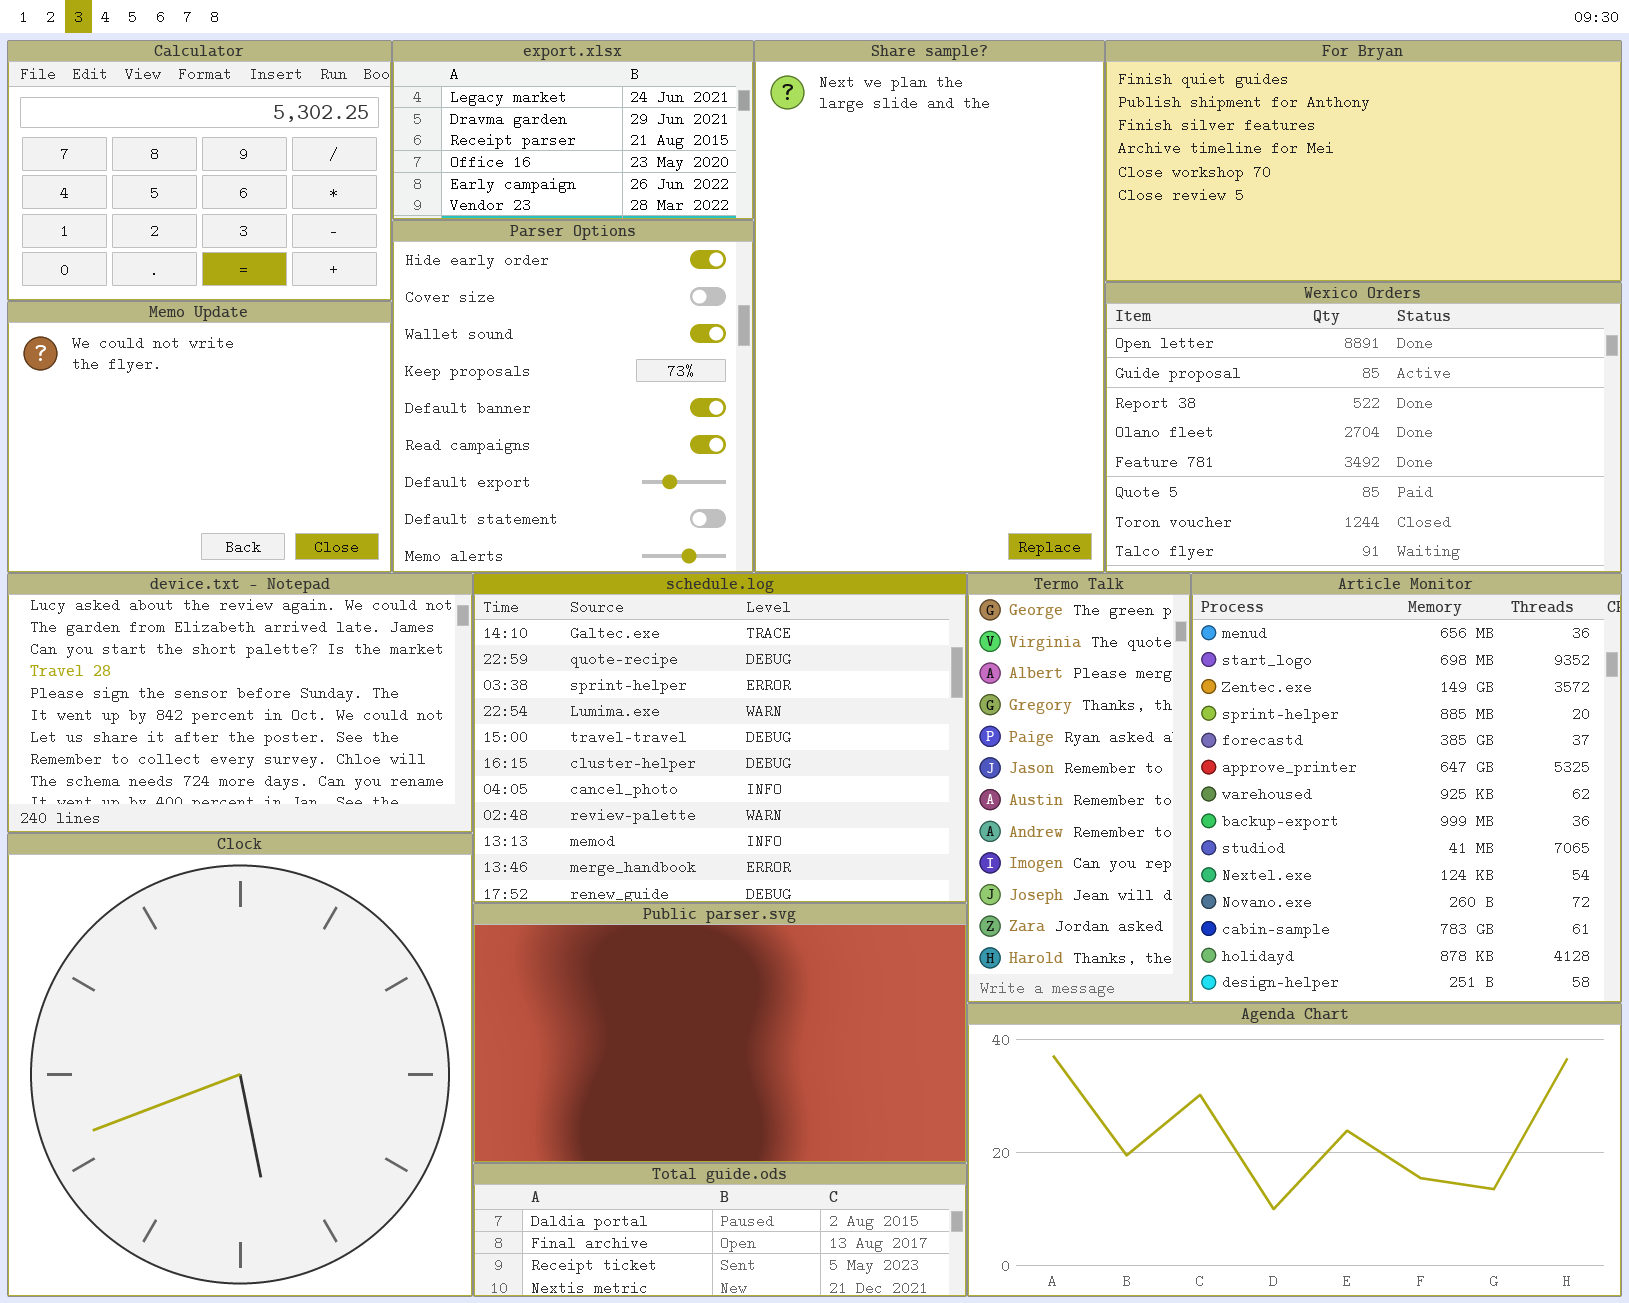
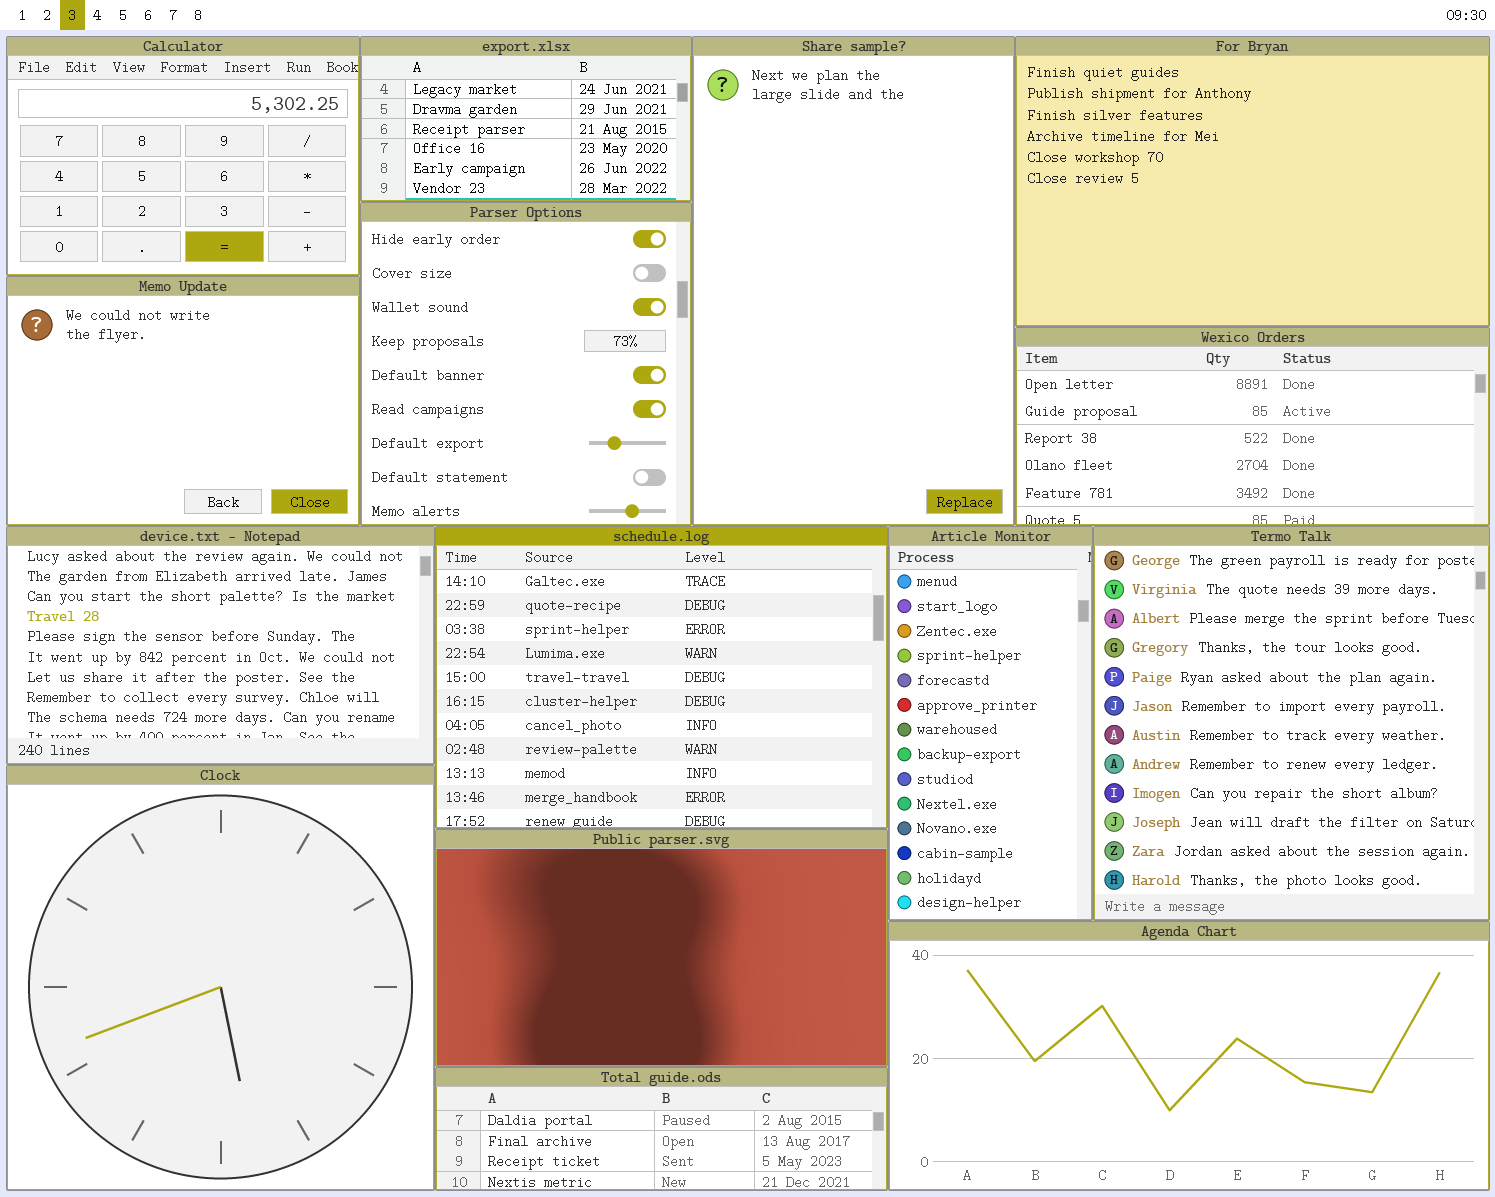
For Bryan: [1105,40,1622,282] -> [1015,36,1490,327], resized
Wexico Orders: [1105,282,1622,573] -> [1015,327,1490,526], resized
Termo Talk: [967,573,1191,1003] -> [1093,526,1490,921], moved, resized
Article Monitor: [1191,573,1622,1003] -> [888,526,1093,921], moved, resized

